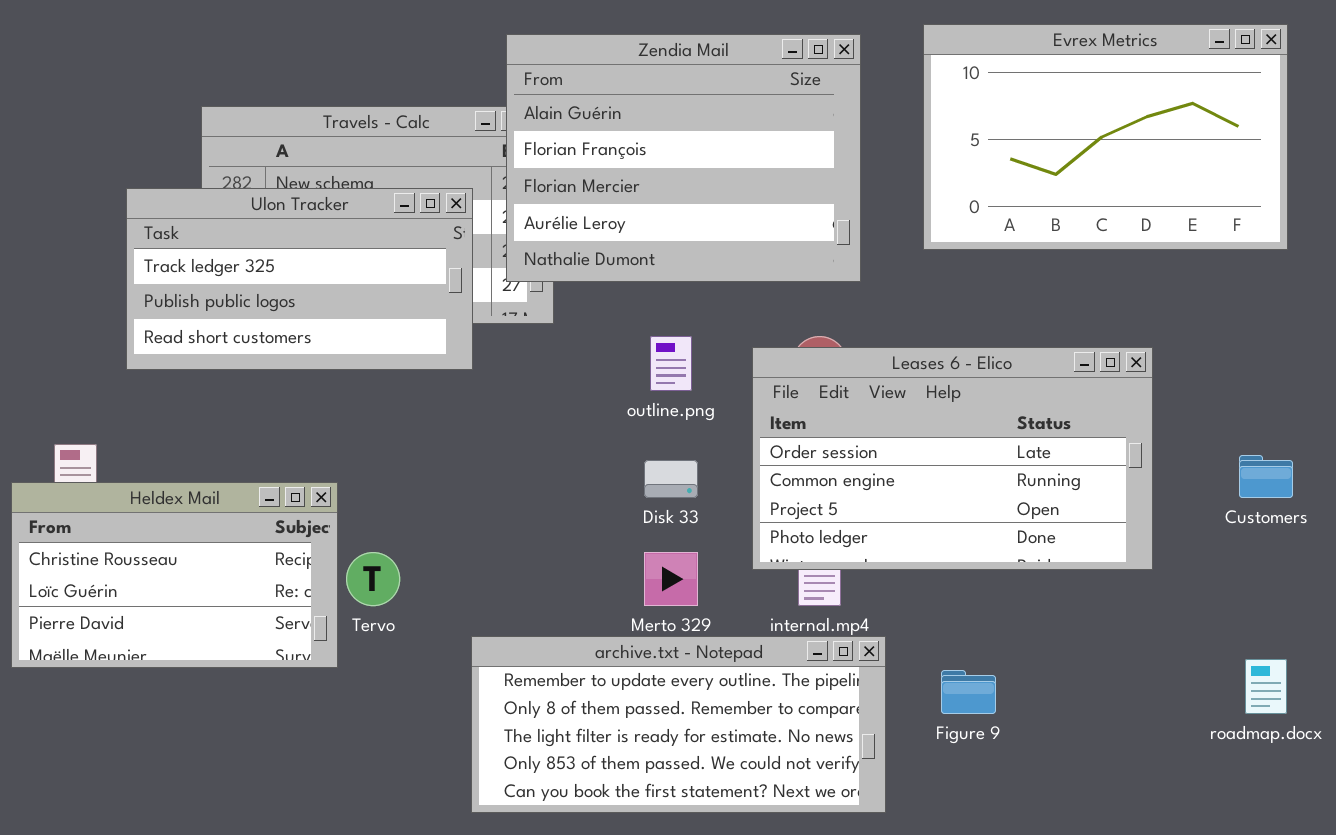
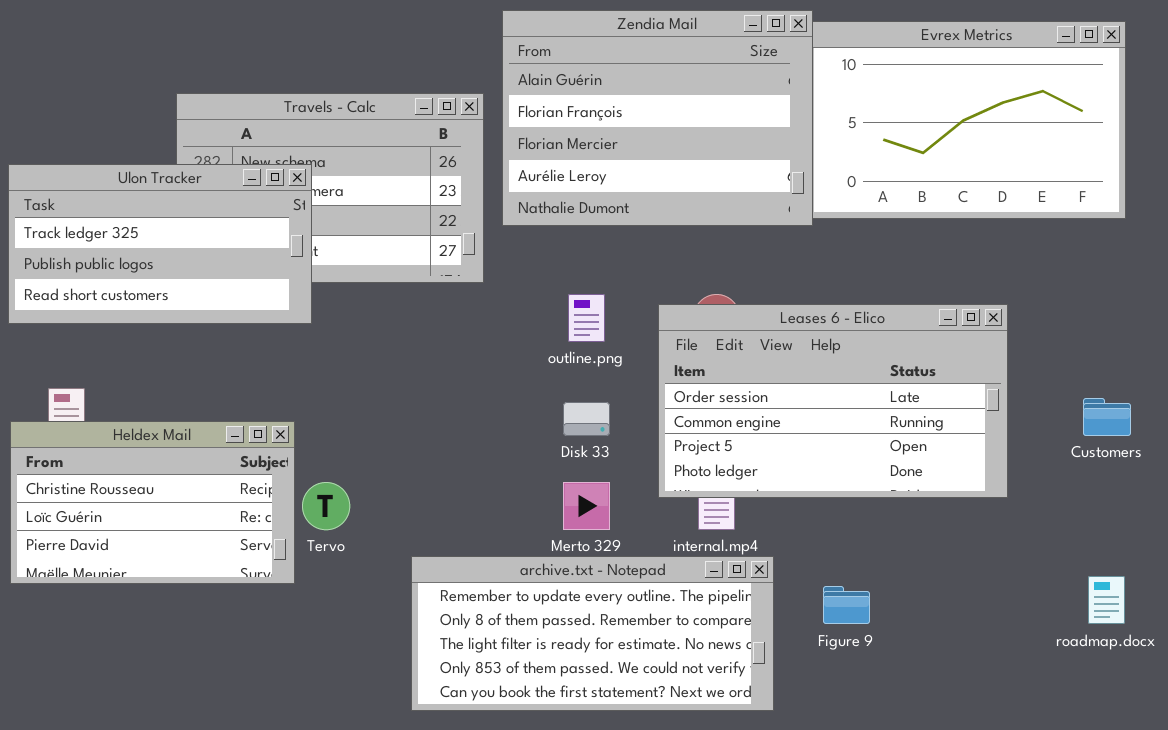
Zendia Mail: [506,34,861,282] -> [502,10,813,226], moved
Ulon Tracker: [126,188,473,370] -> [8,164,312,324], moved

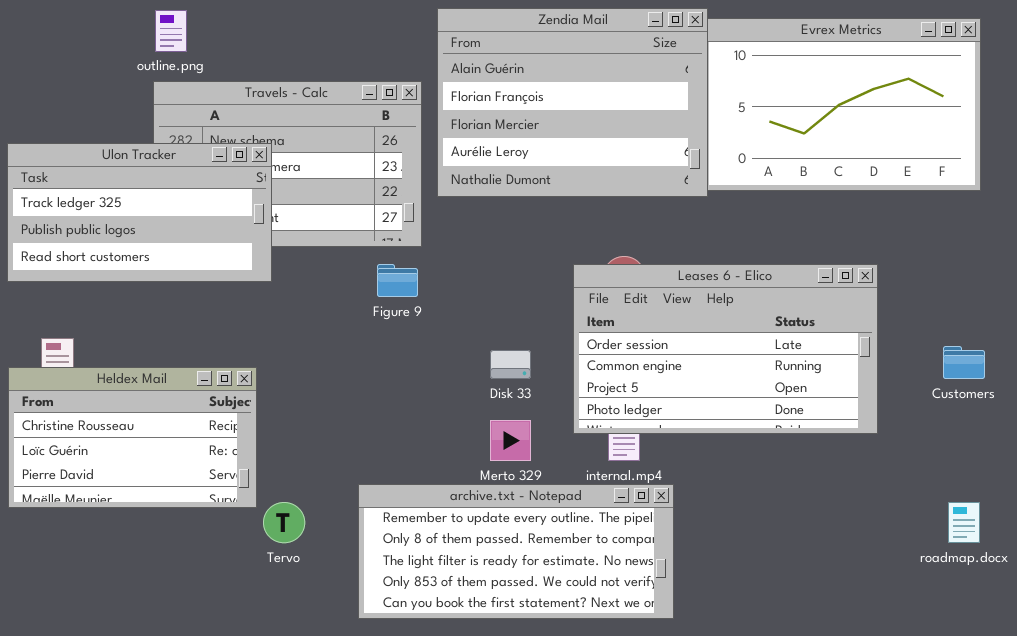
outline.png: [568,294,605,342] -> [155,10,187,52], moved
Tervo: [302,482,350,530] -> [263,502,305,543], moved
Figure 9: [823,586,870,624] -> [377,264,418,297], moved

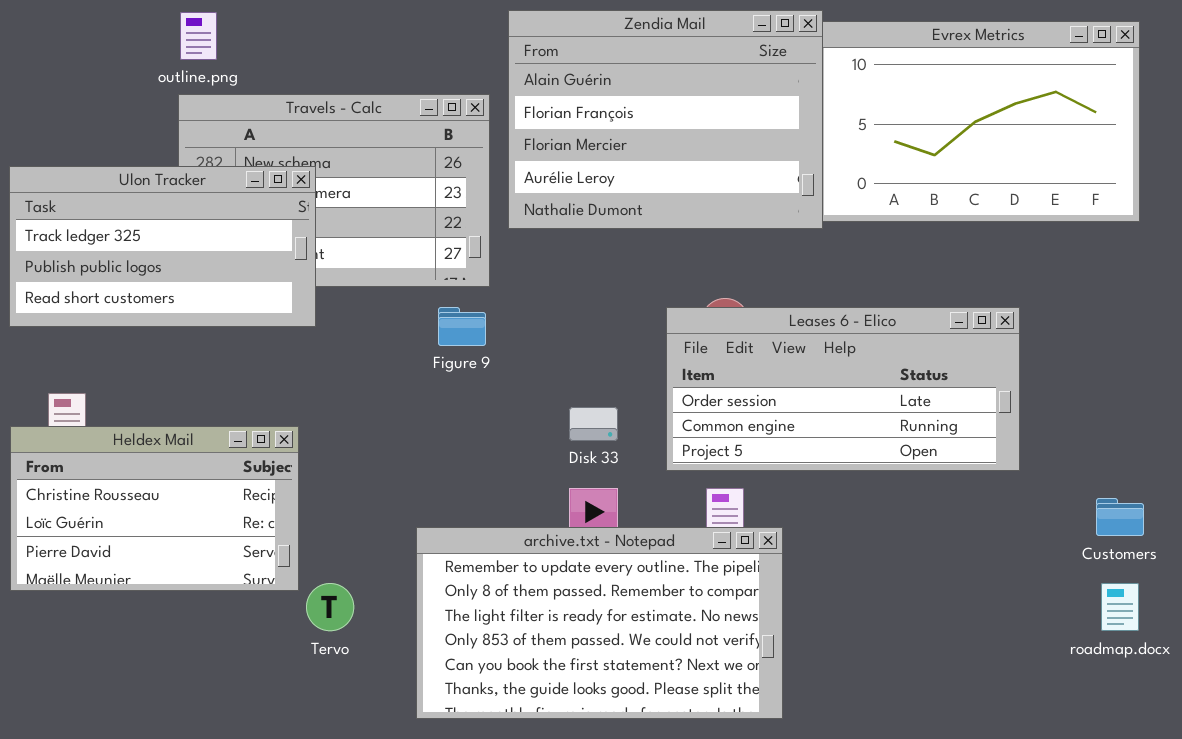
Leases 6 - Elico: [573,264,878,434] -> [666,307,1020,471], resized
Customers: [943,346,985,379] -> [1096,498,1144,536], moved
archive.txt - Notepad: [358,484,674,619] -> [416,527,783,719], resized

